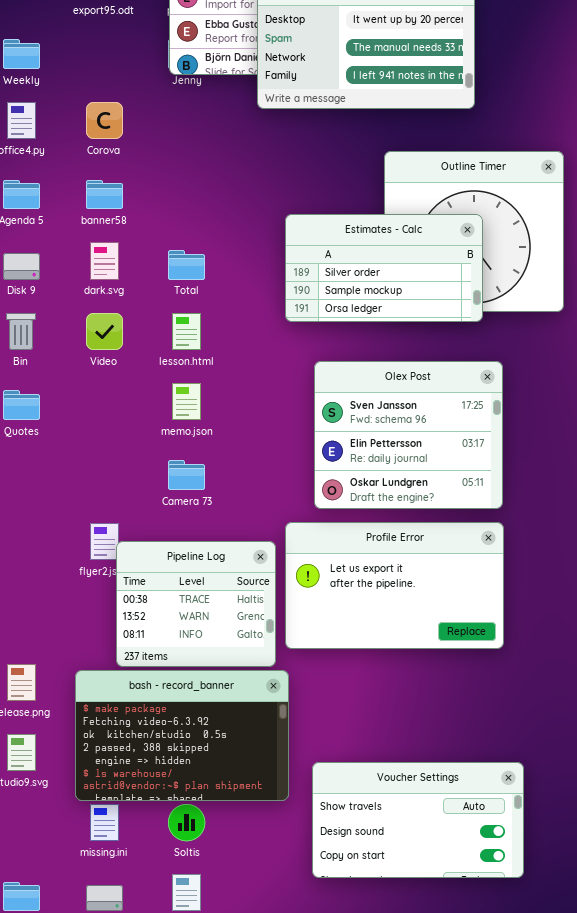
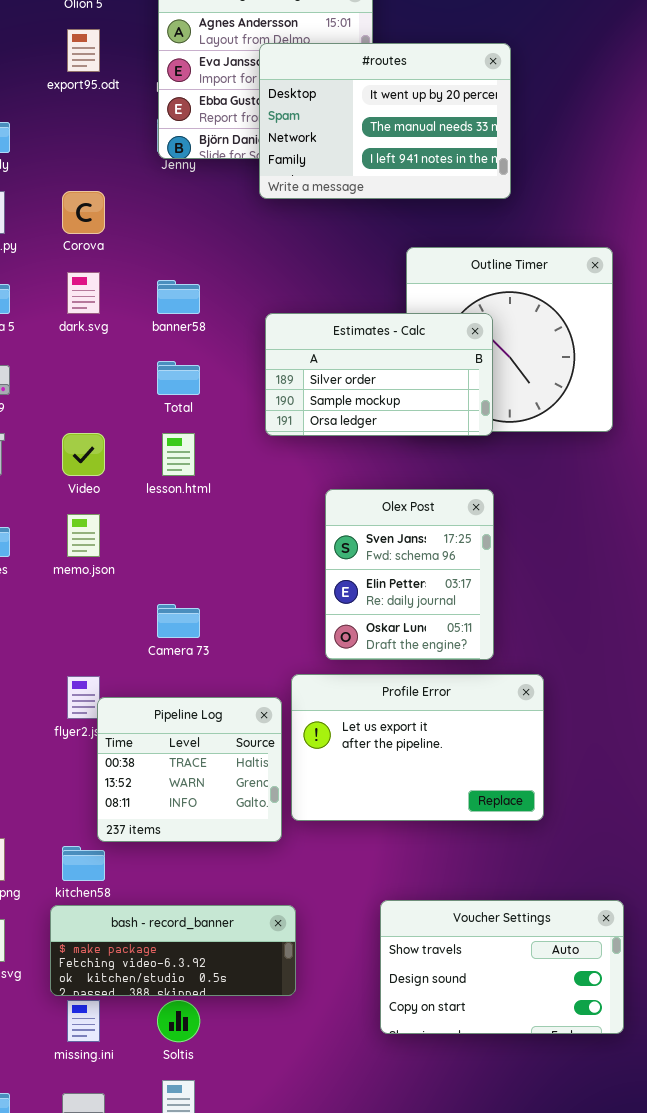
banner58: [86,180,123,209] -> [157,280,200,314], moved
Estimates - Calc: [285,214,483,322] -> [265,313,493,436], moved
dark.svg: [90,242,119,280] -> [67,272,100,314], moved
Olex Post: [314,361,503,509] -> [325,489,494,660], resized
memo.json: [172,383,201,420] -> [67,514,100,557], moved
bash - record_banner: [75,670,289,801] -> [50,905,296,996], resized
Voucher Settings: [312,762,524,878] -> [380,900,624,1034], moved

